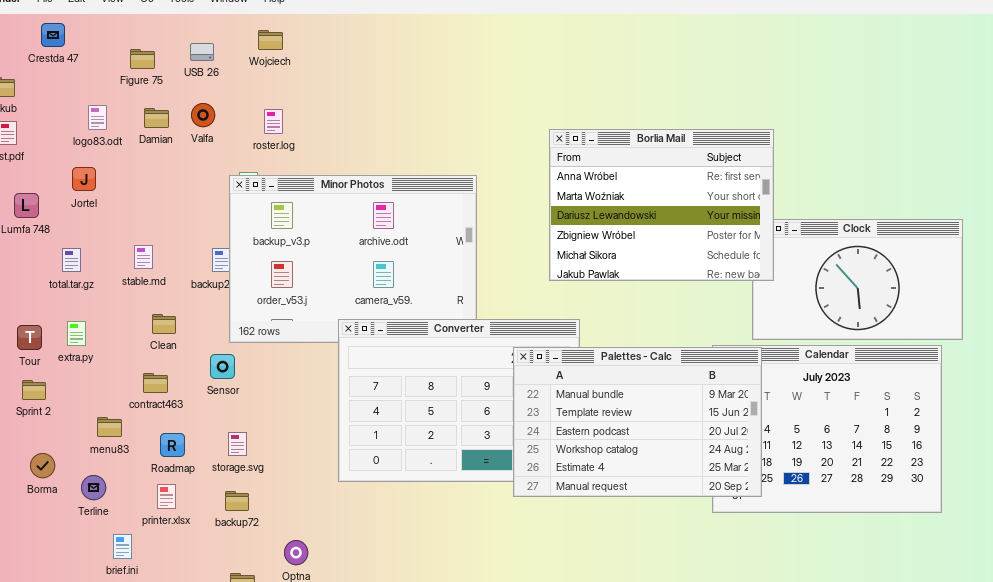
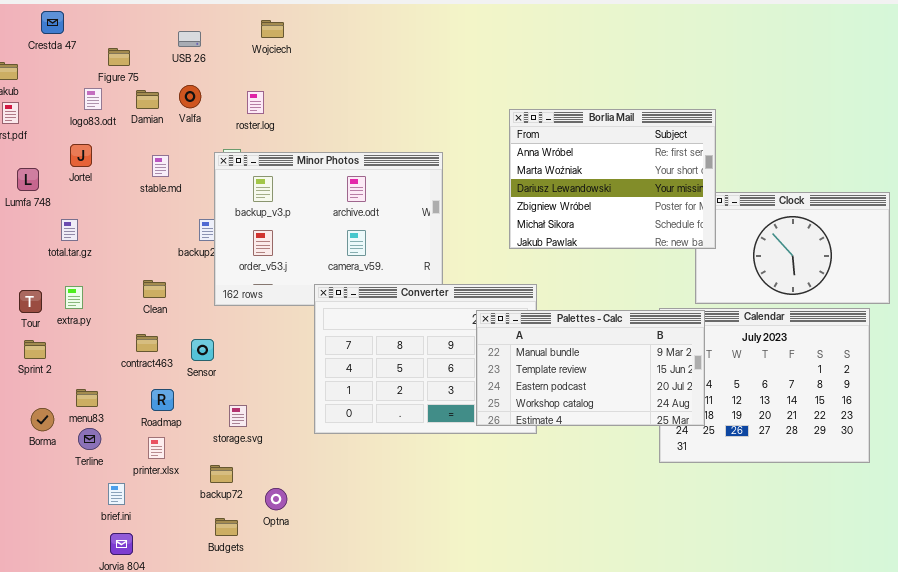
Wojciech: [258,30,283,50] -> [261,20,284,38], moved
Figure 75: [130,49,155,69] -> [108,48,130,66], moved
stable.md: [134,245,153,269] -> [152,155,169,177], moved
Palettes - Calc: [513,347,762,497] -> [476,310,705,426], resized
Sensor: [210,354,235,379] -> [191,339,214,361], moved
menu83: [97,417,122,437] -> [76,389,98,407], moved
storage.svg: [228,432,247,456] -> [229,405,247,427], moved
backup72: [225,491,249,511] -> [210,465,233,483], moved

